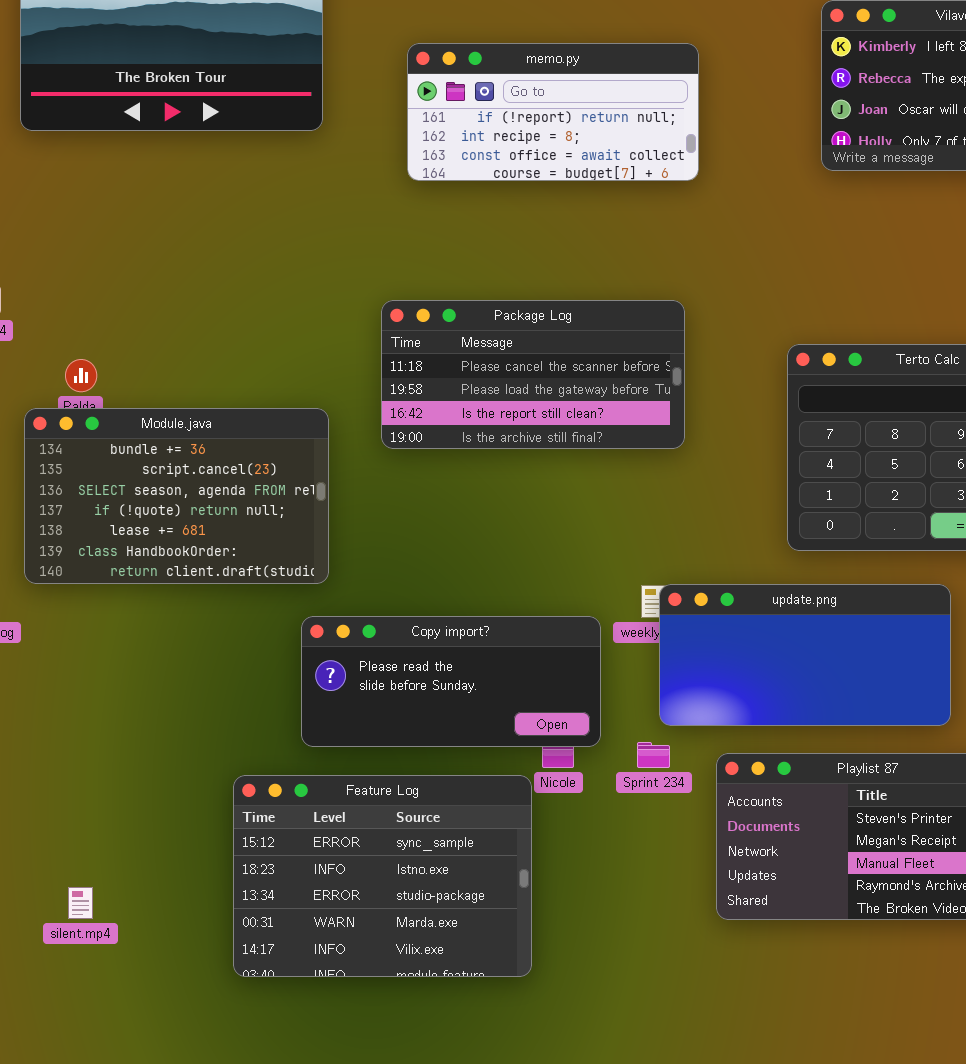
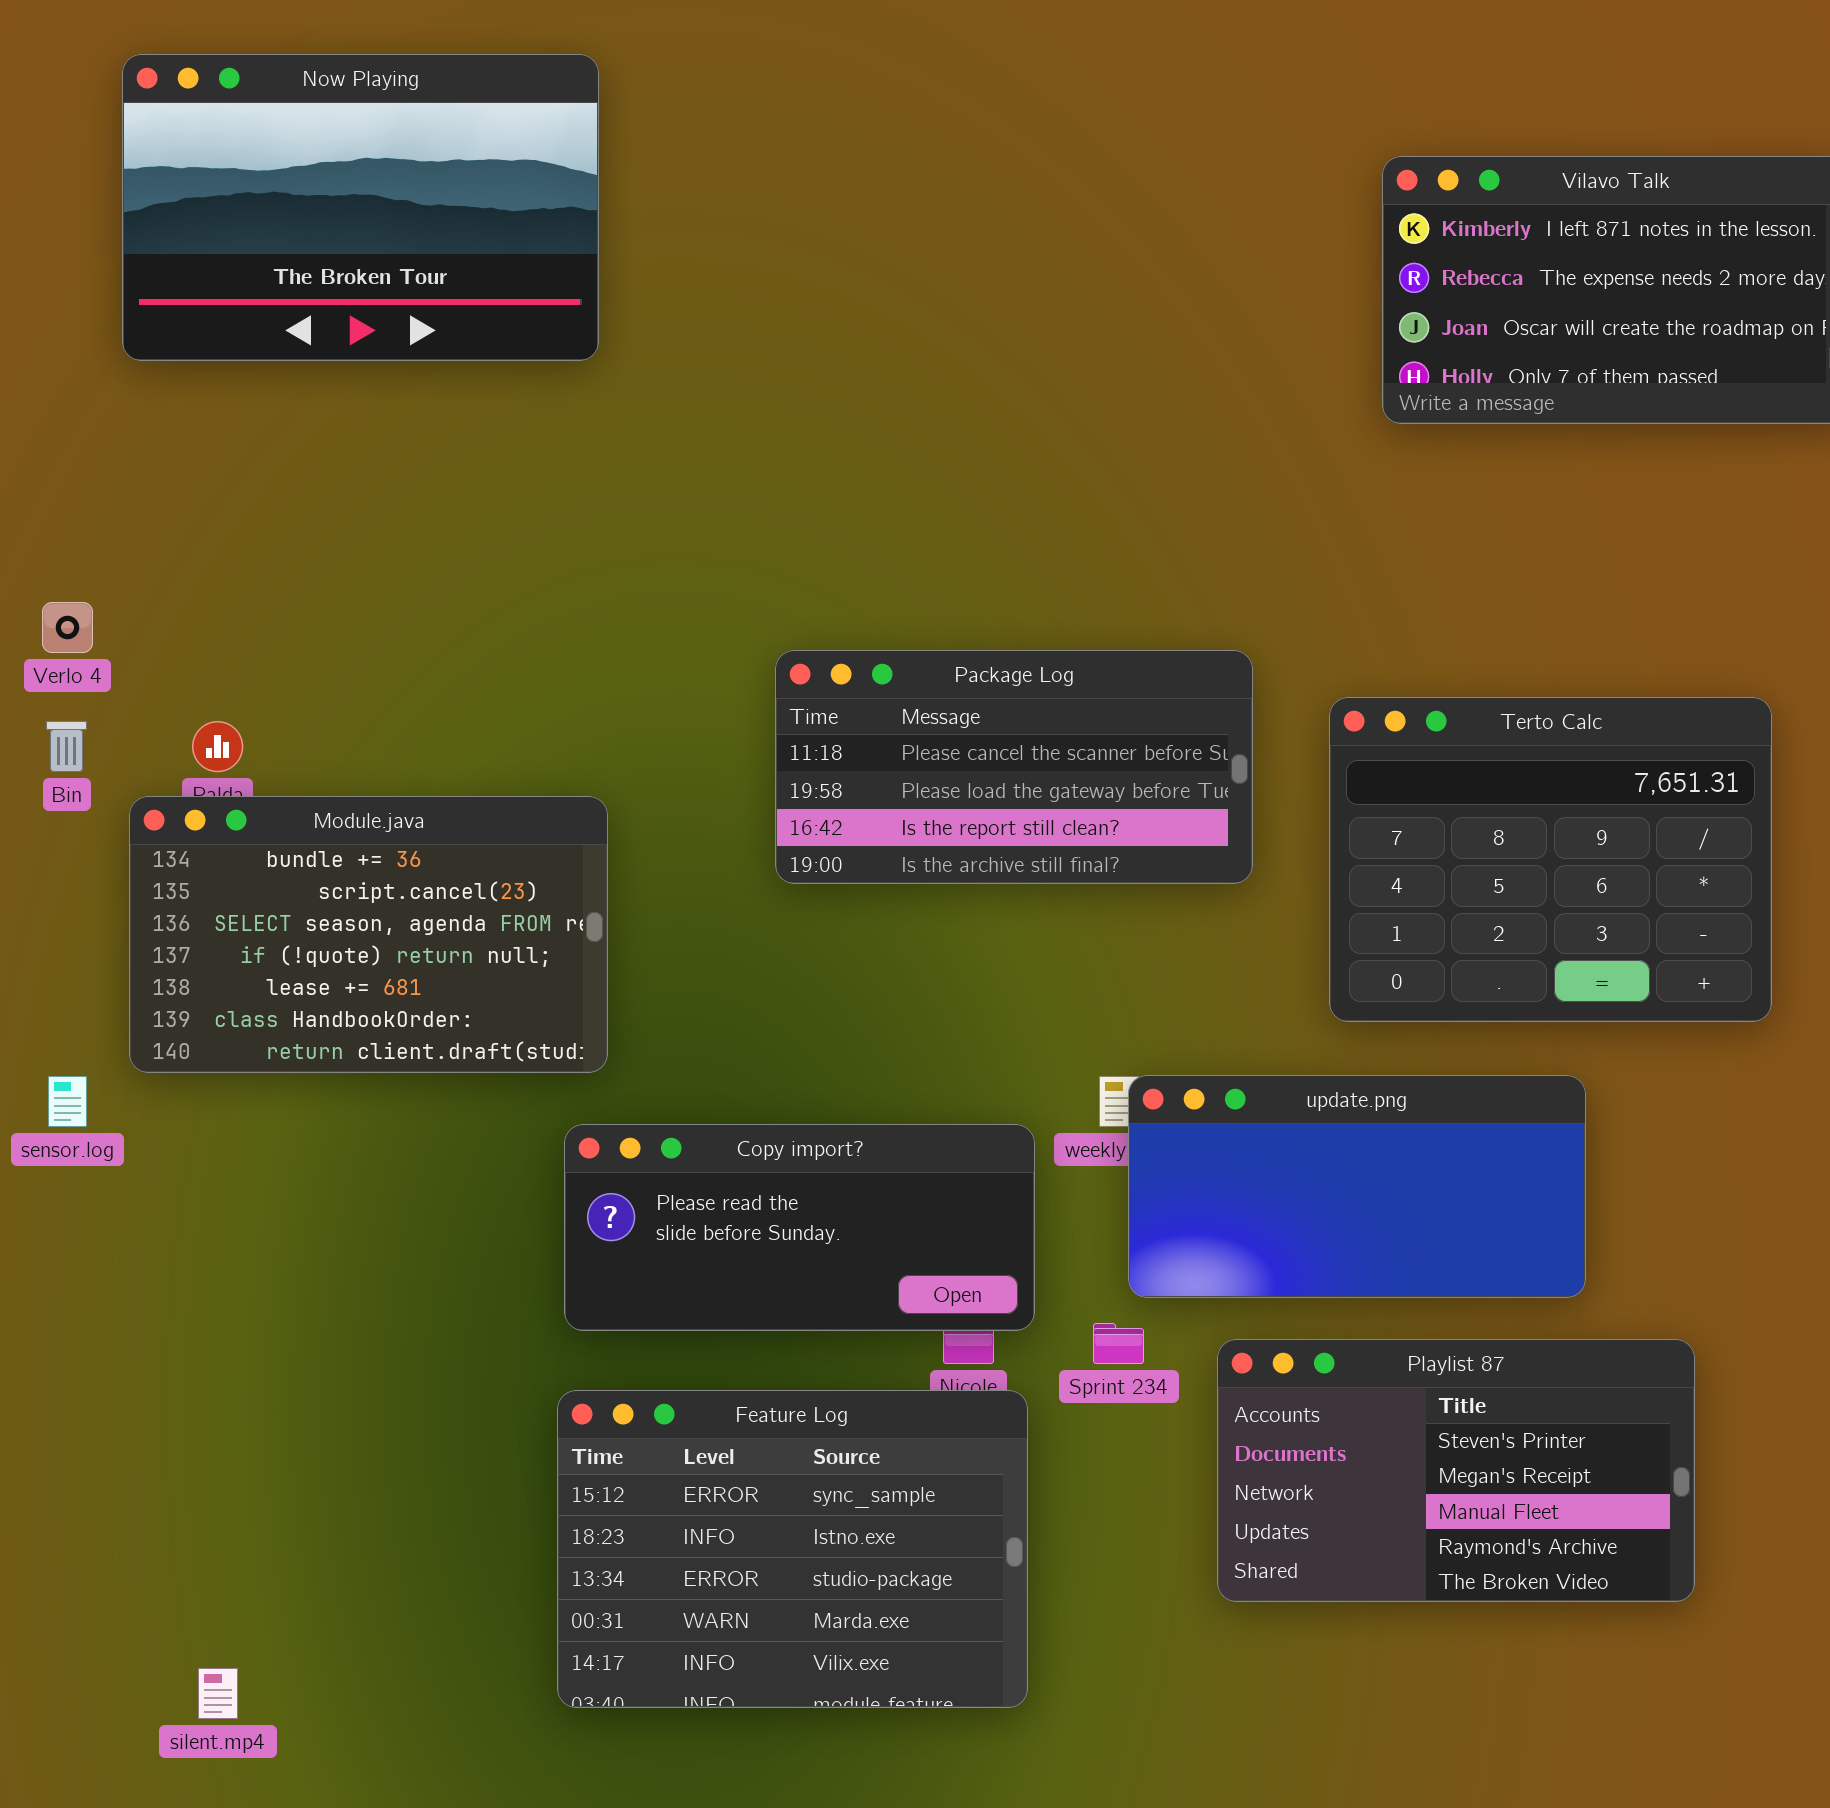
memo.py: [407,43,699,181] -> none, closed
Package Log: [381,300,685,449] -> [775,650,1253,884], moved
Feature Log: [233,775,532,977] -> [557,1390,1028,1708], moved
silent.mp4: [68,887,93,919] -> [198,1668,238,1719], moved

